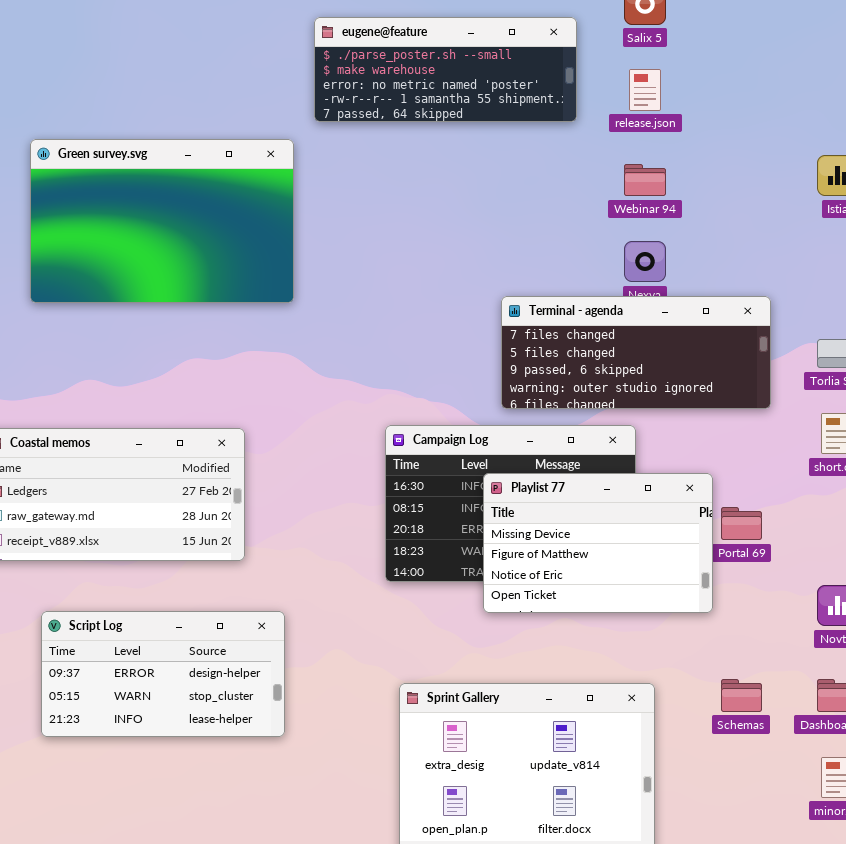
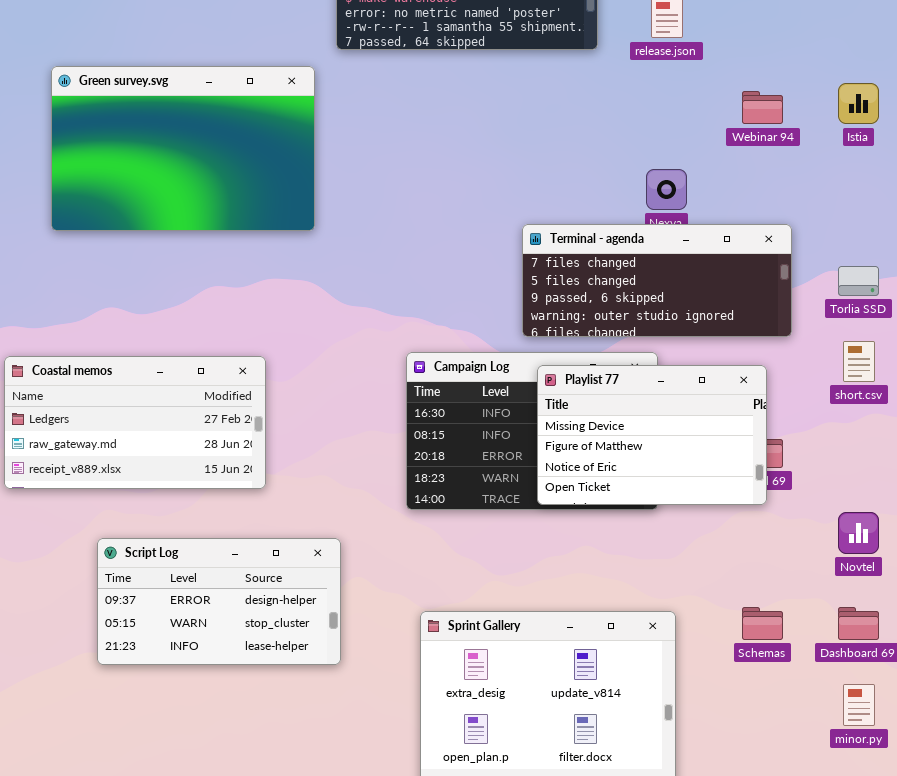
Webinar 94: [624,164,666,196] -> [742,91,783,124], moved
Playlist 77: [483,473,713,613] -> [537,365,767,505], moved
Script Log: [41,611,285,737] -> [97,538,341,665], moved

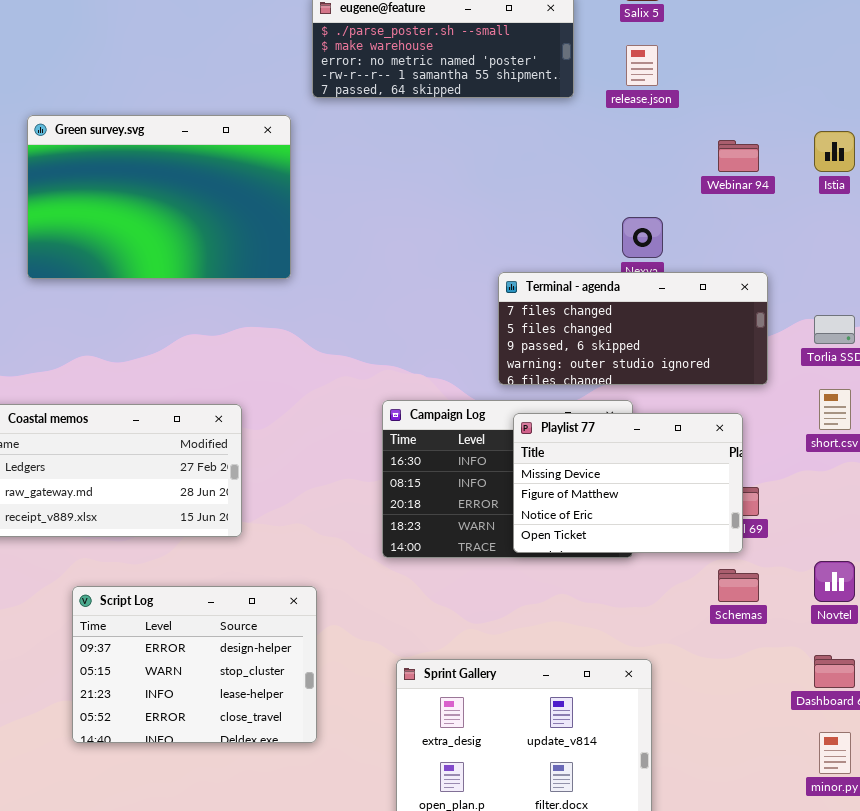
Script Log: [97,538,341,665] -> [72,586,317,743], resized
Schemas: [742,607,783,640] -> [718,569,759,602], moved

